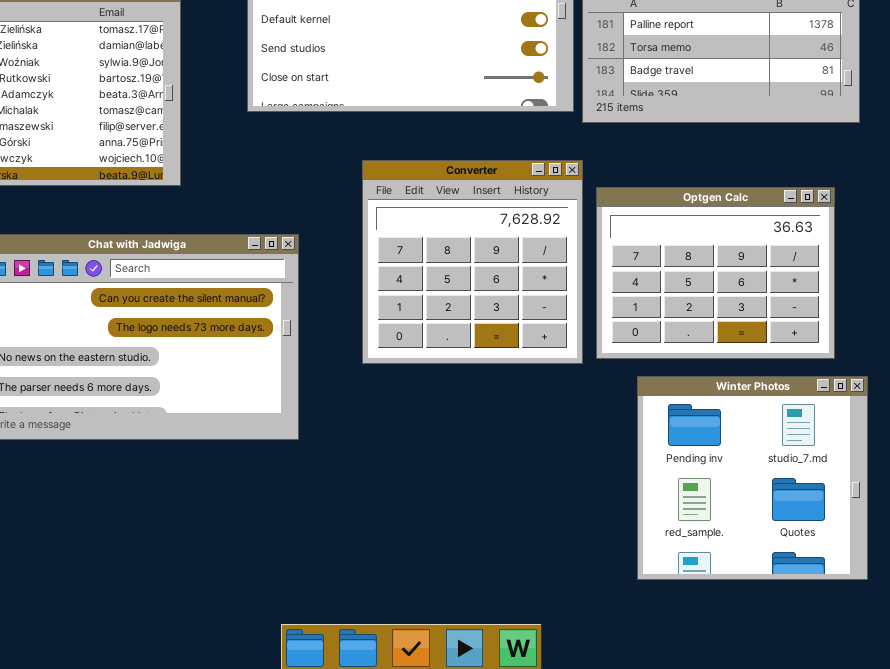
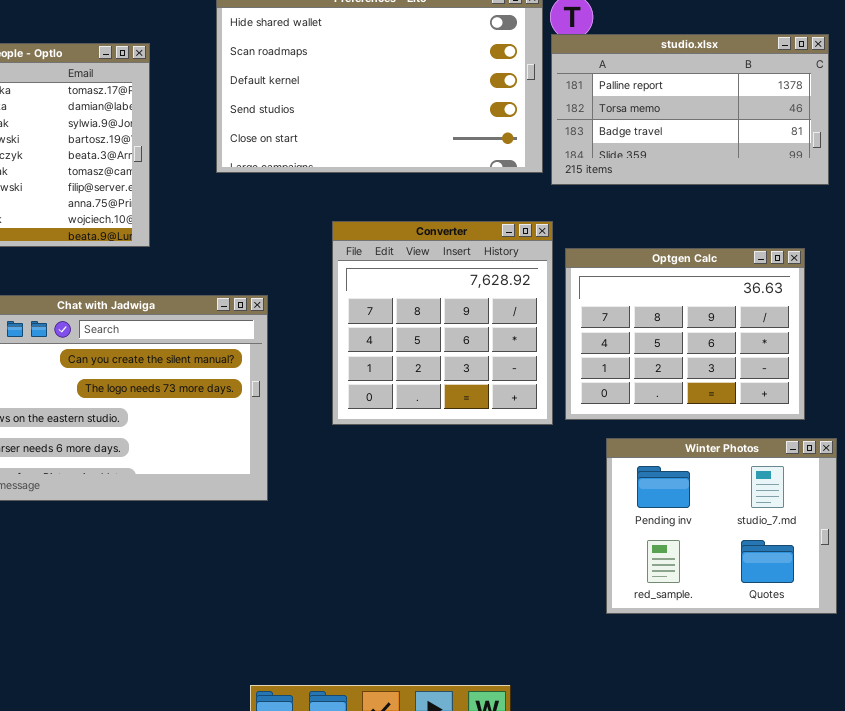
Winter Photos: [637,376,868,580] -> [606,438,837,614], resized

